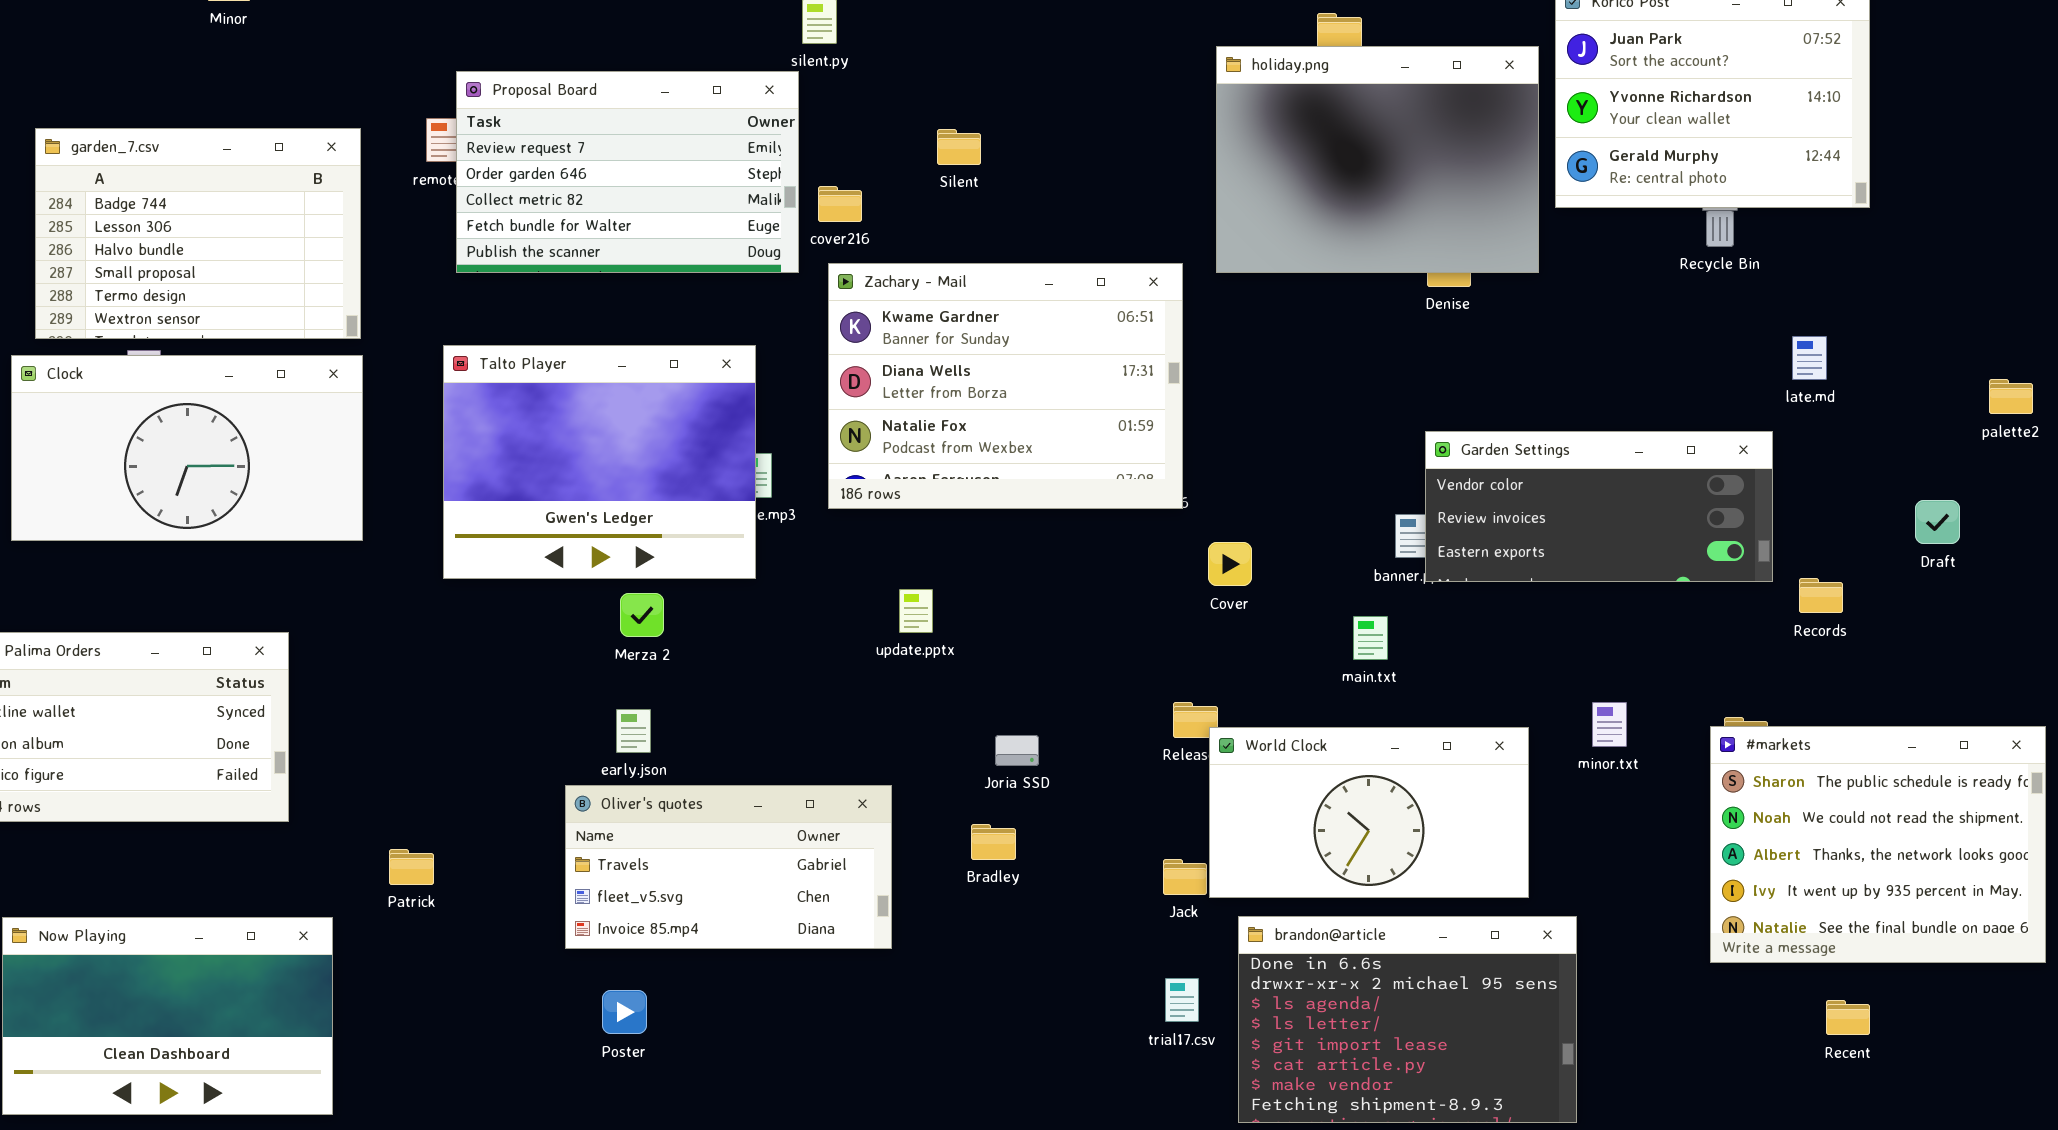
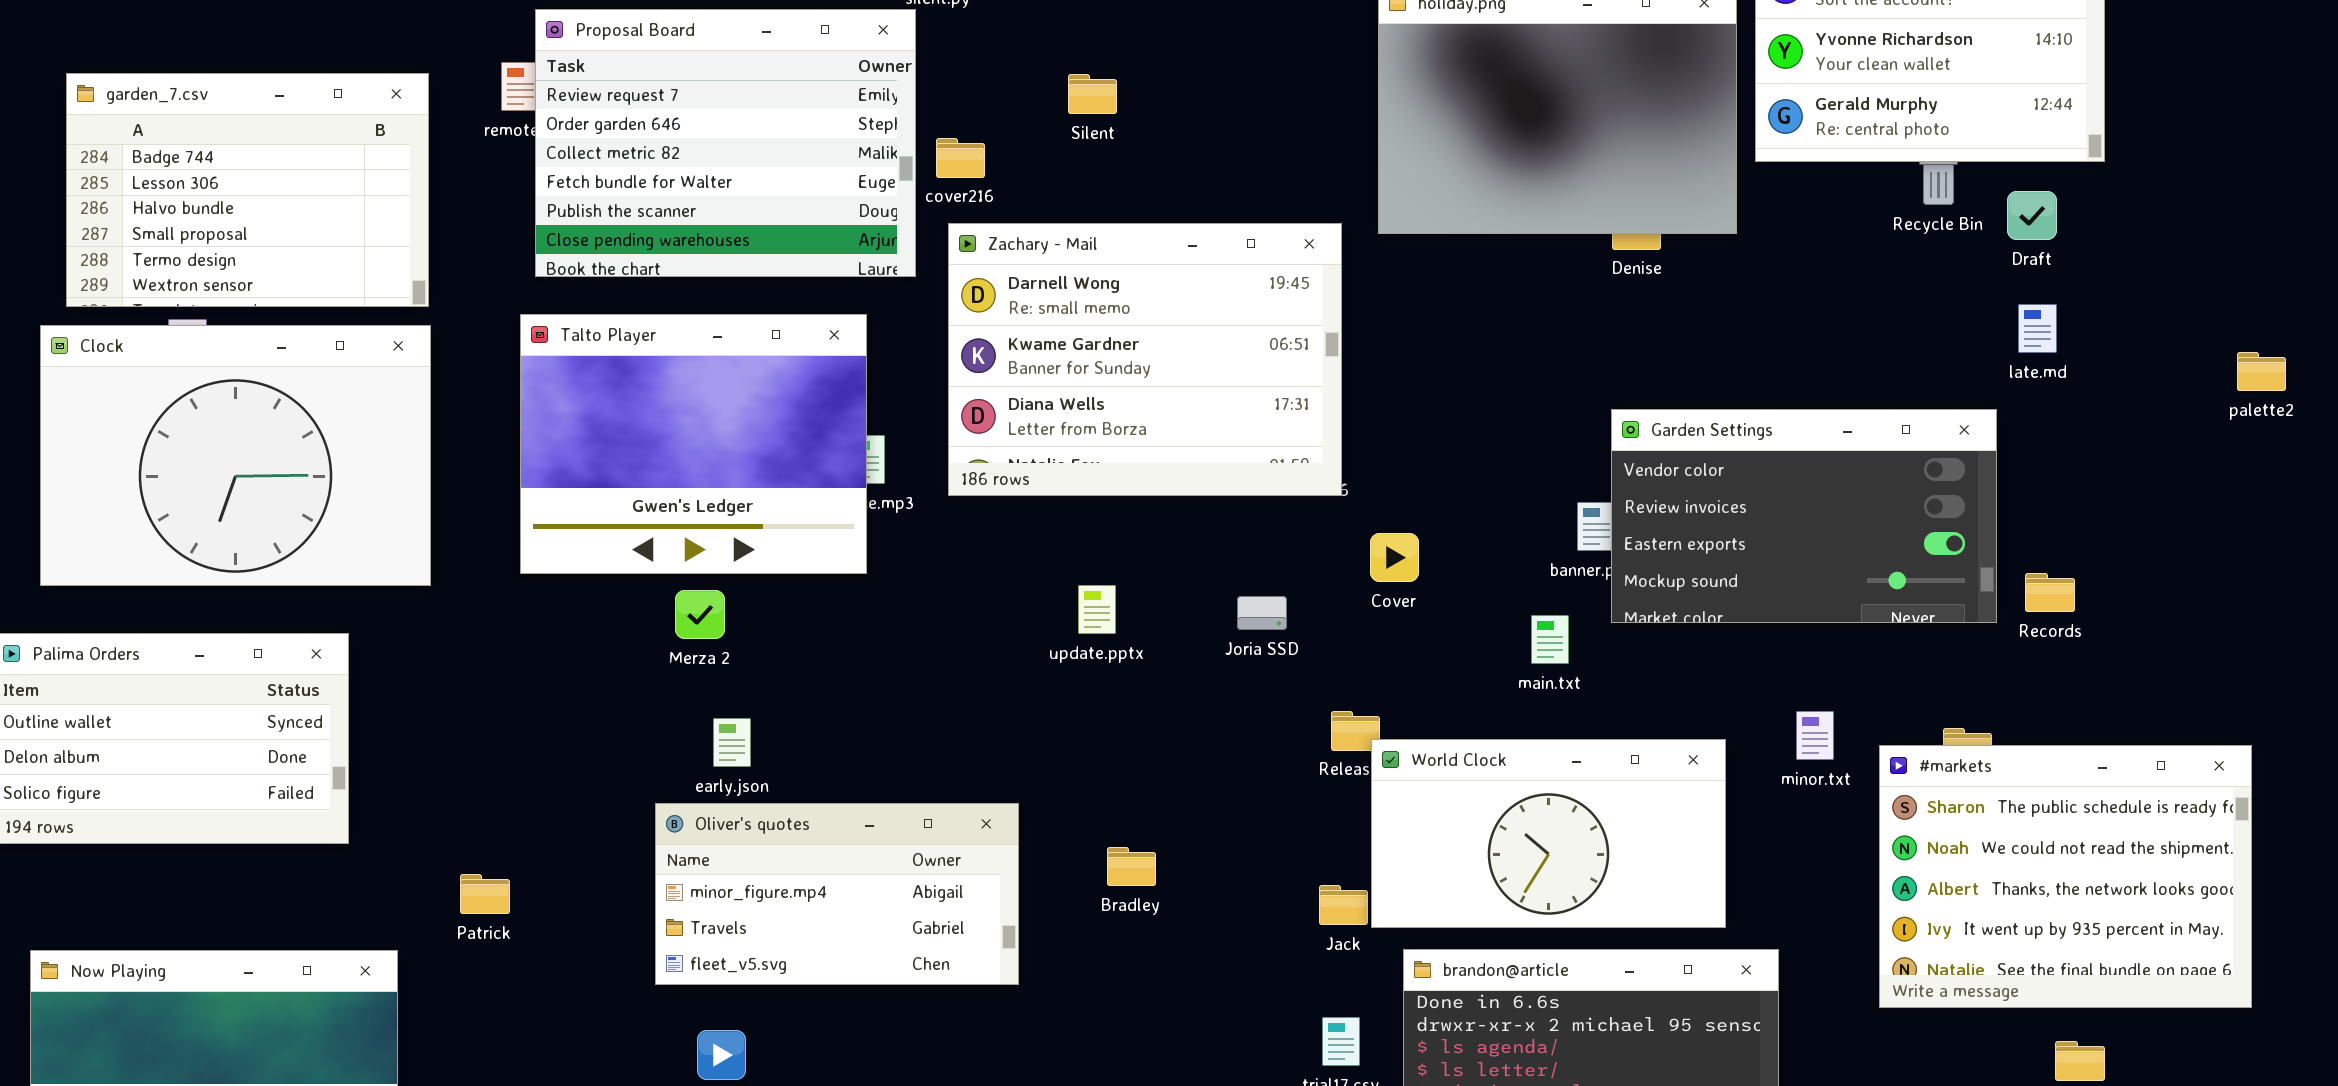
Proposal Board: [456,71,799,273] -> [535,9,916,277], resized
Zachary - Mail: [828,263,1183,509] -> [948,223,1342,496], scrolled up 1 row
Clock: [11,355,363,541] -> [40,325,431,586], resized
Garden Settings: [1425,431,1773,582] -> [1611,409,1997,623], resized
Draft: [1915,500,1960,544] -> [2007,191,2057,240], moved
update.pptx: [899,589,933,633] -> [1078,585,1116,634], moved
Merza 2: [620,593,664,637] -> [675,590,725,639], moved
#markets: [1710,726,2046,963] -> [1879,745,2252,1008], moved
Joria SSD: [995,735,1039,766] -> [1237,596,1287,630], moved
Oliver's quotes: [565,785,892,949] -> [655,803,1019,985], scrolled up 1 row

